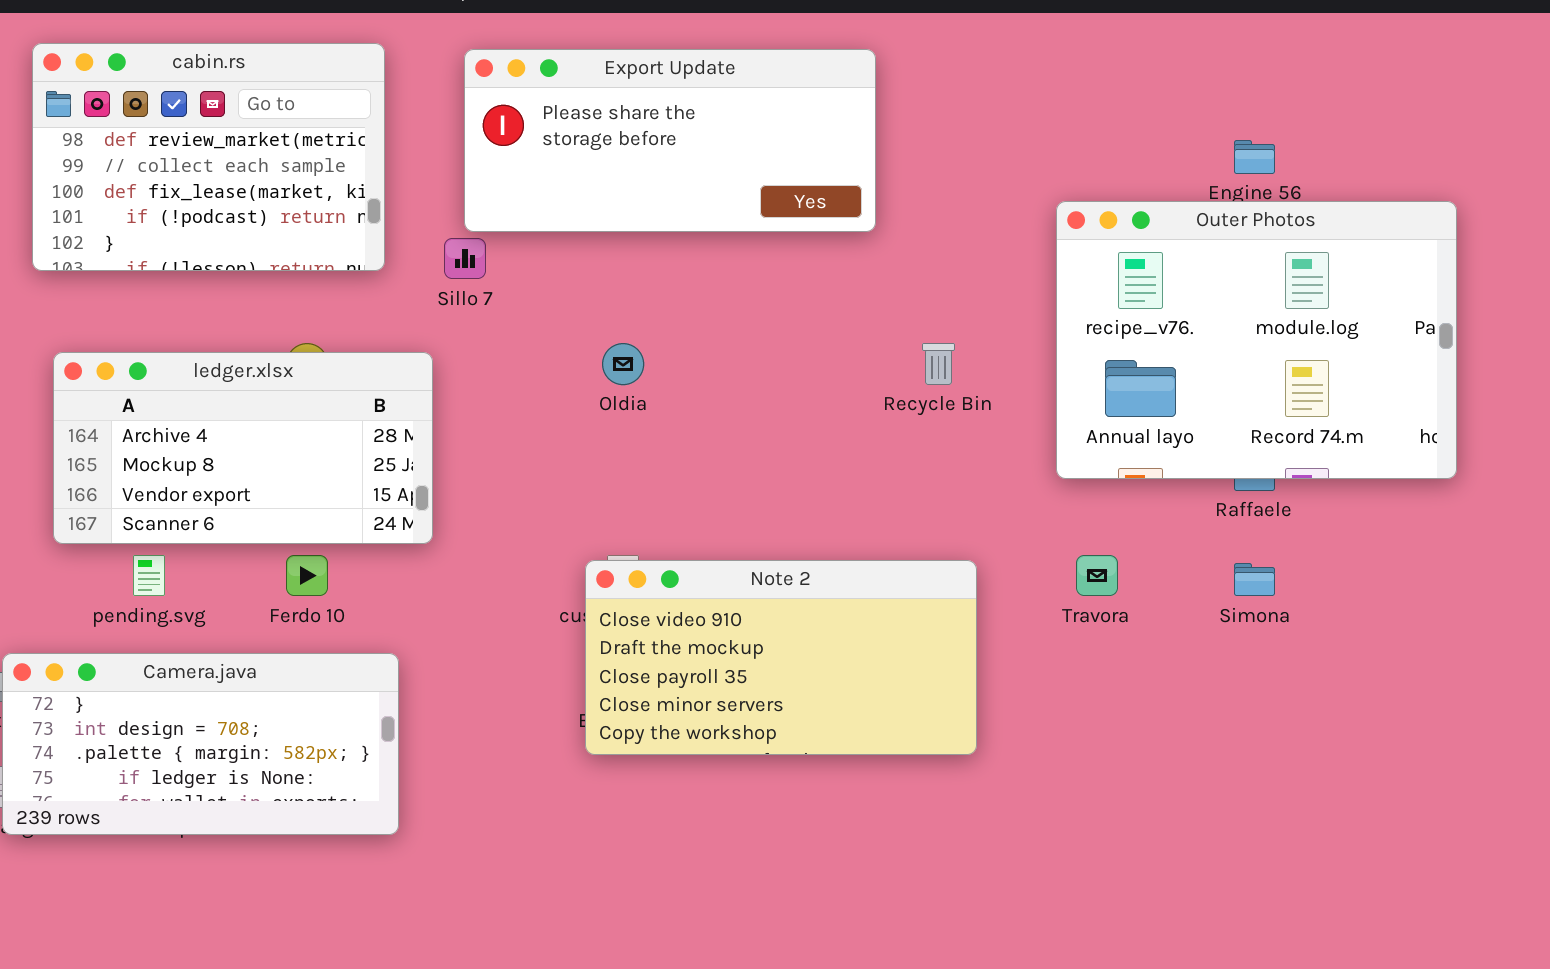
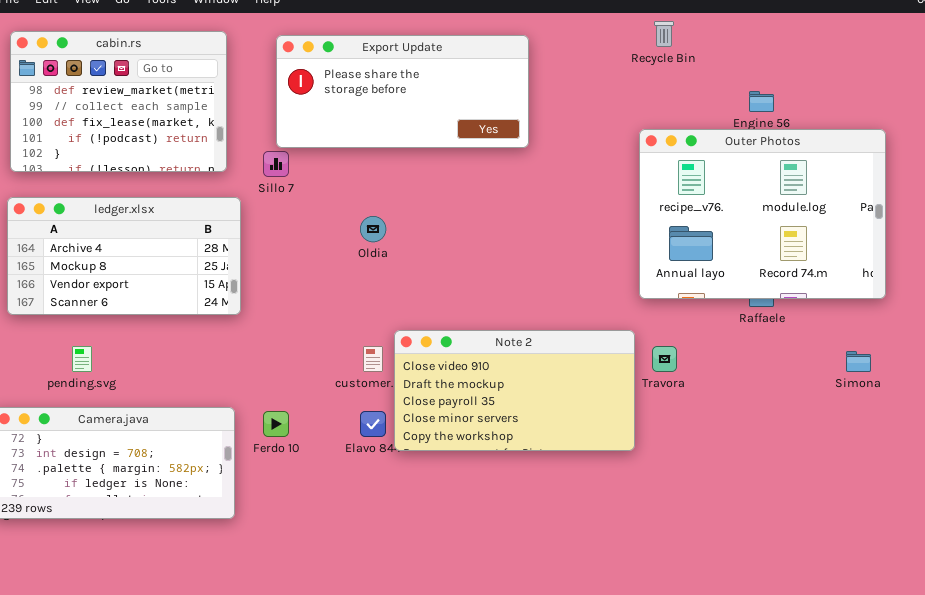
Recycle Bin: [922,343,955,385] -> [654,21,674,47], moved
ledger.xlsx: [53,352,433,544] -> [7,197,241,315], moved
Ferdo 10: [286,555,328,596] -> [263,411,289,437], moved
Note 2: [585,560,977,755] -> [394,330,635,451], moved
Simona: [1234,563,1275,596] -> [846,351,871,372], moved

